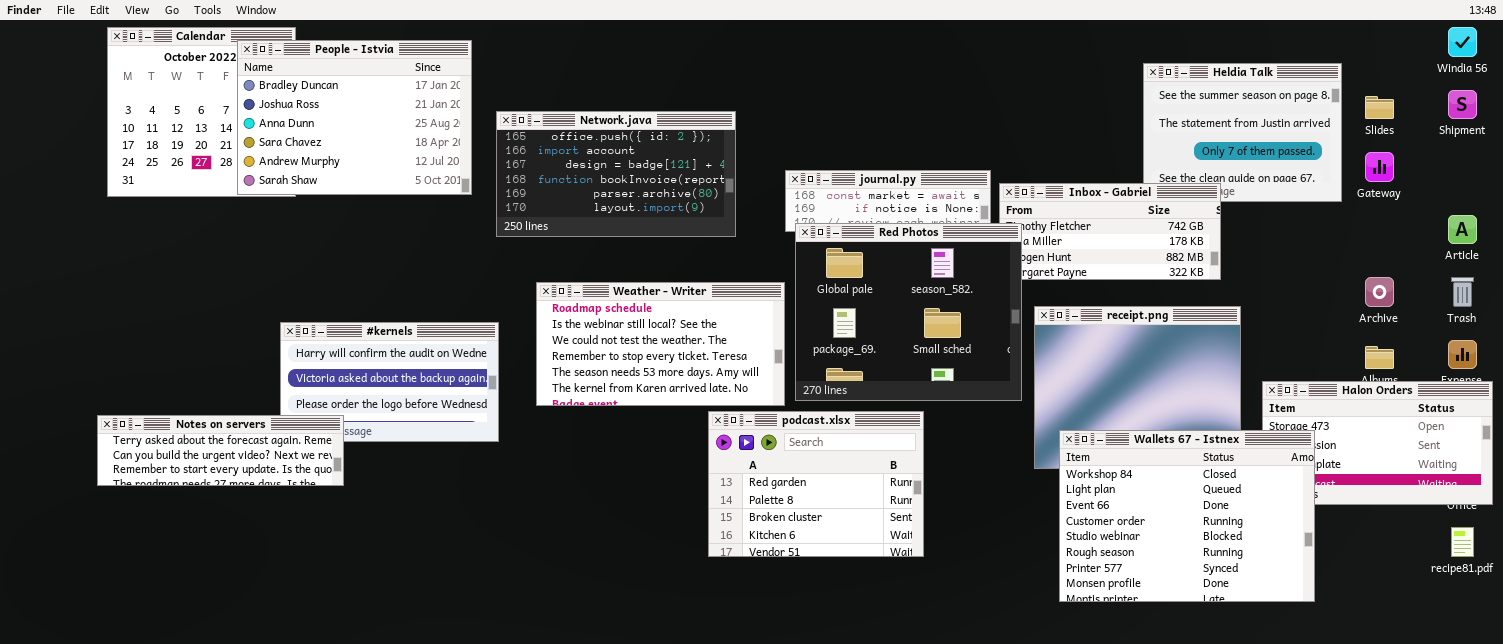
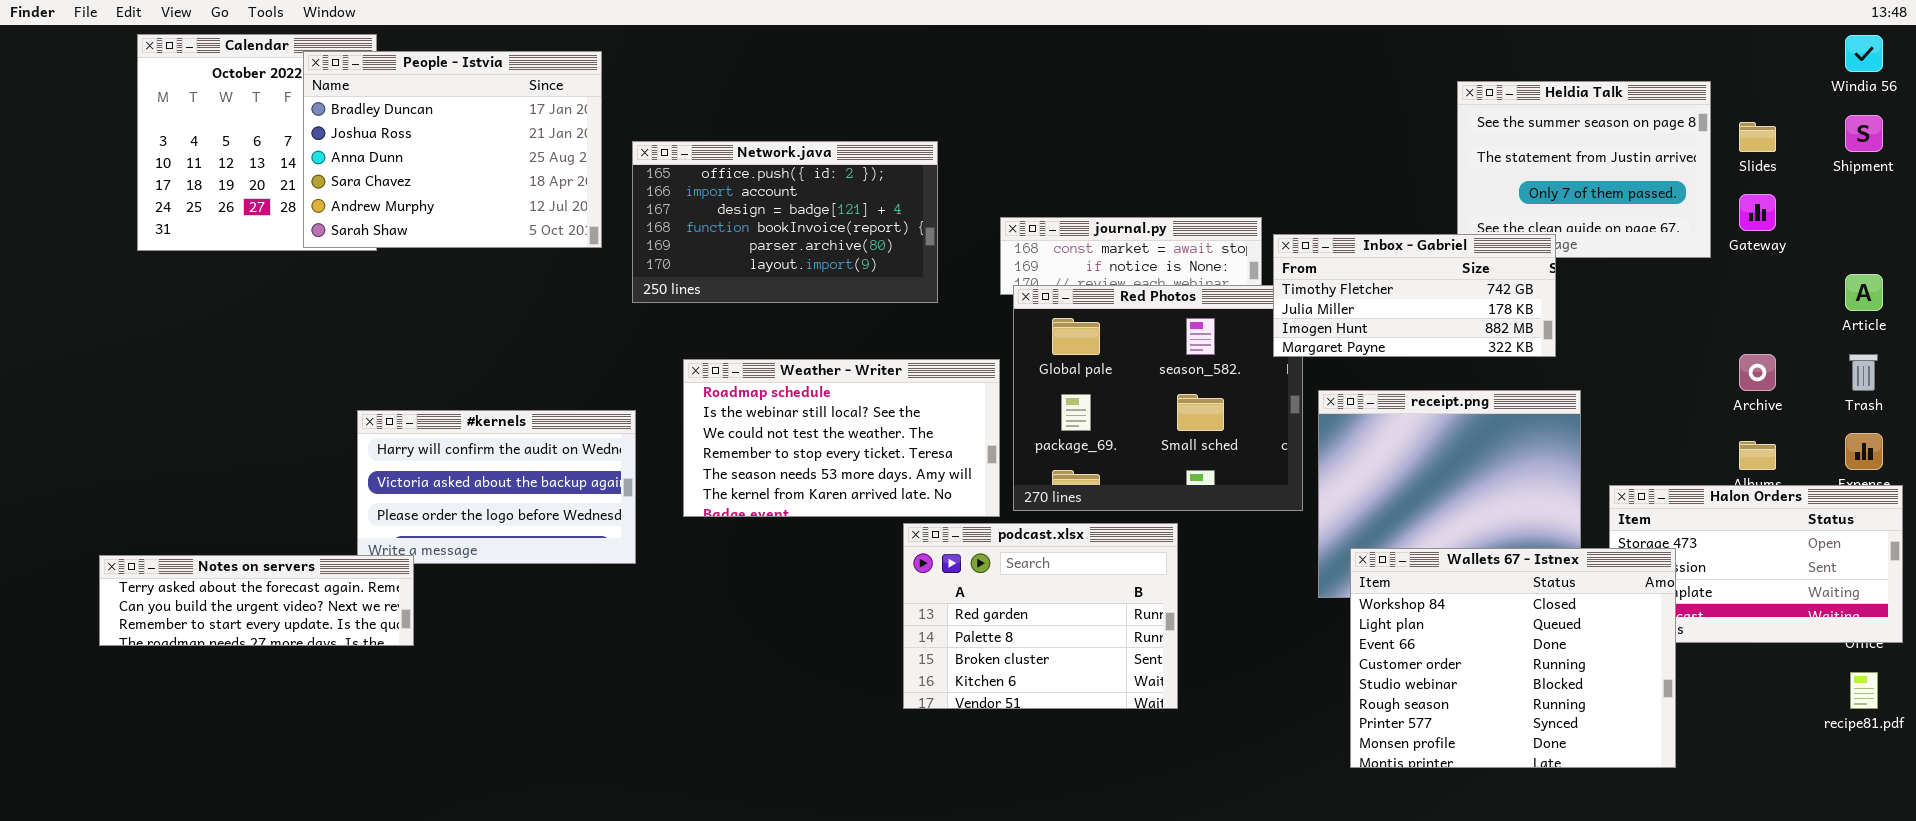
Inbox - Gabriel: [999,183,1221,280] -> [1273,234,1556,357], raised
Notes on servers: [97,415,344,486] -> [99,555,414,646], moved

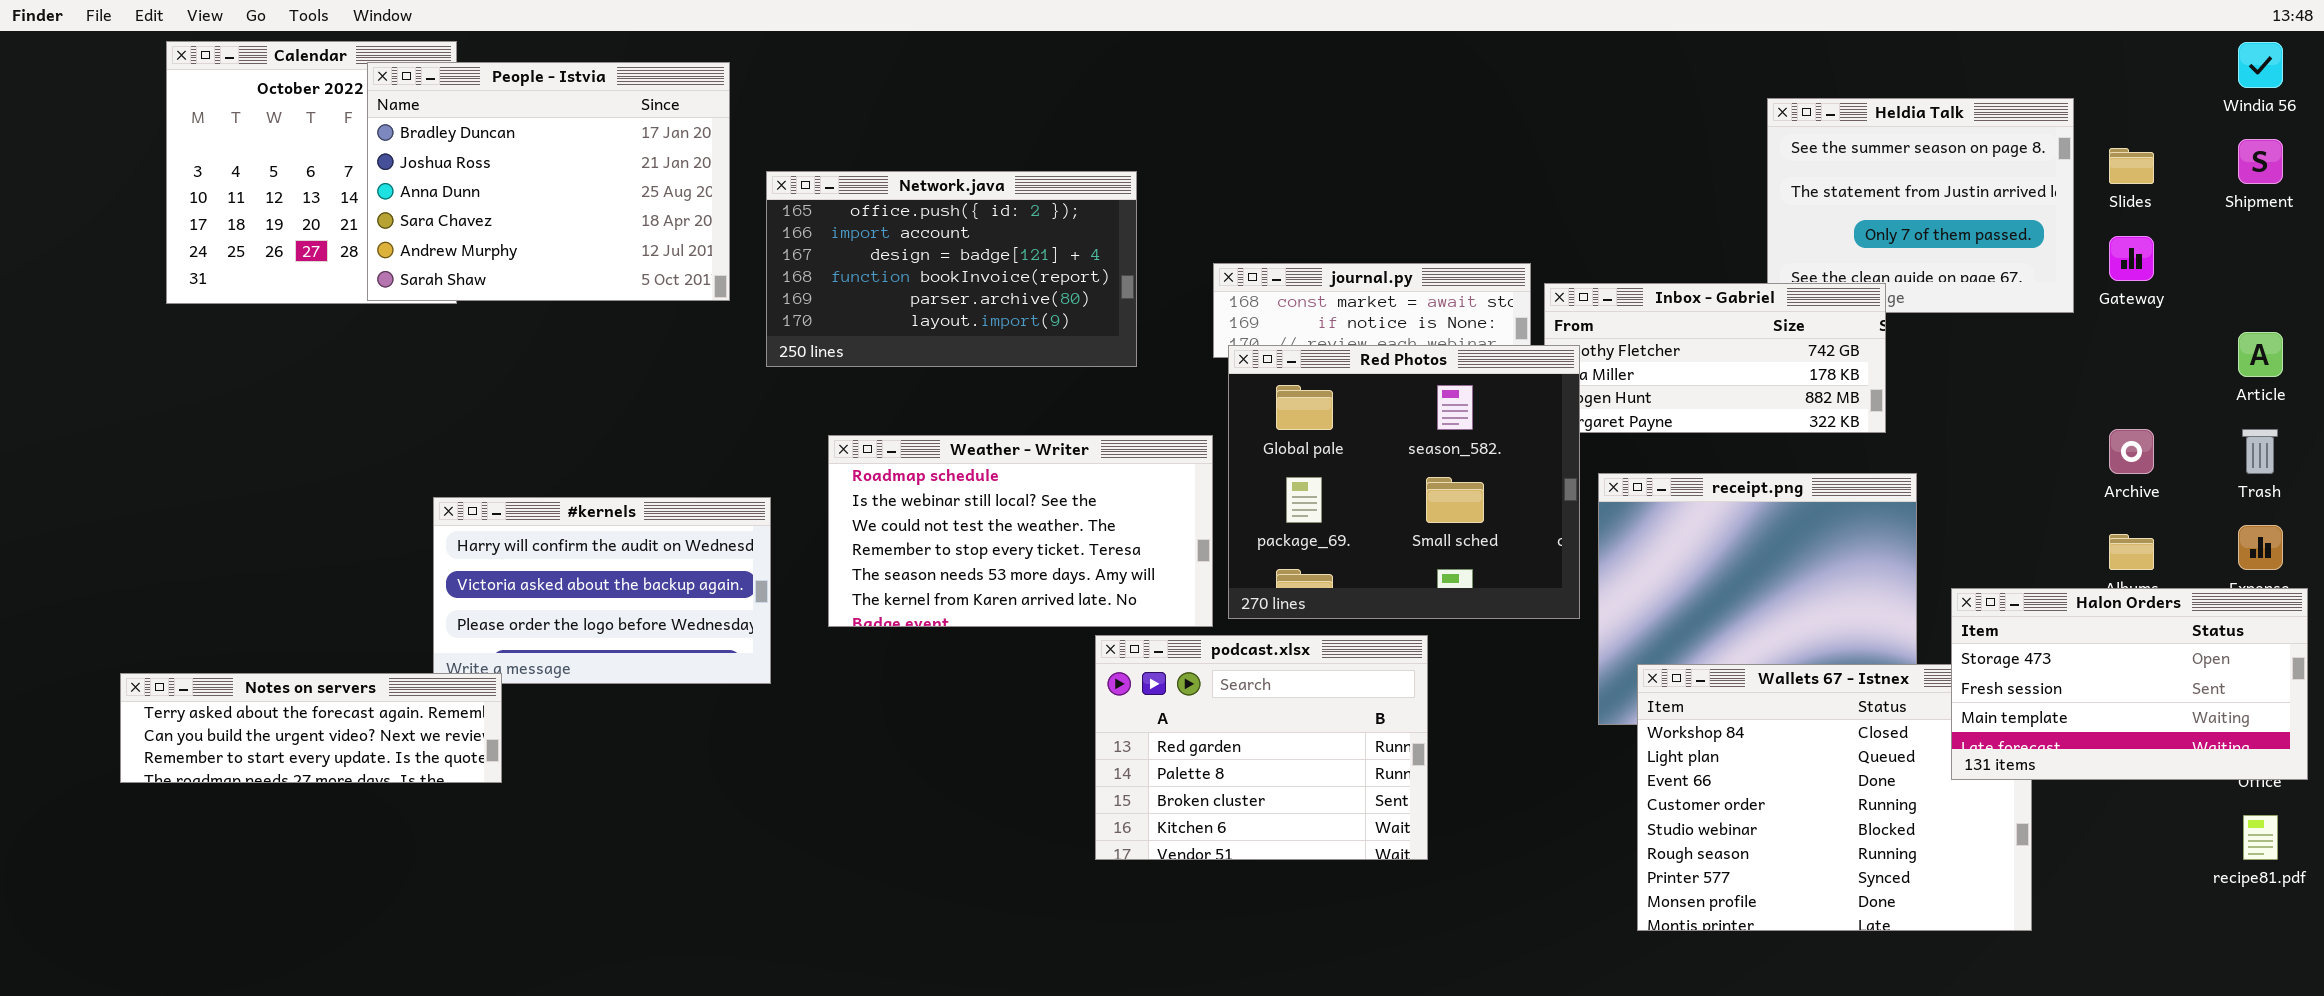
Red Photos: [1013,285,1303,511] -> [1228,345,1580,619], raised
Halon Orders: [1609,485,1903,643] -> [1951,588,2308,780], raised

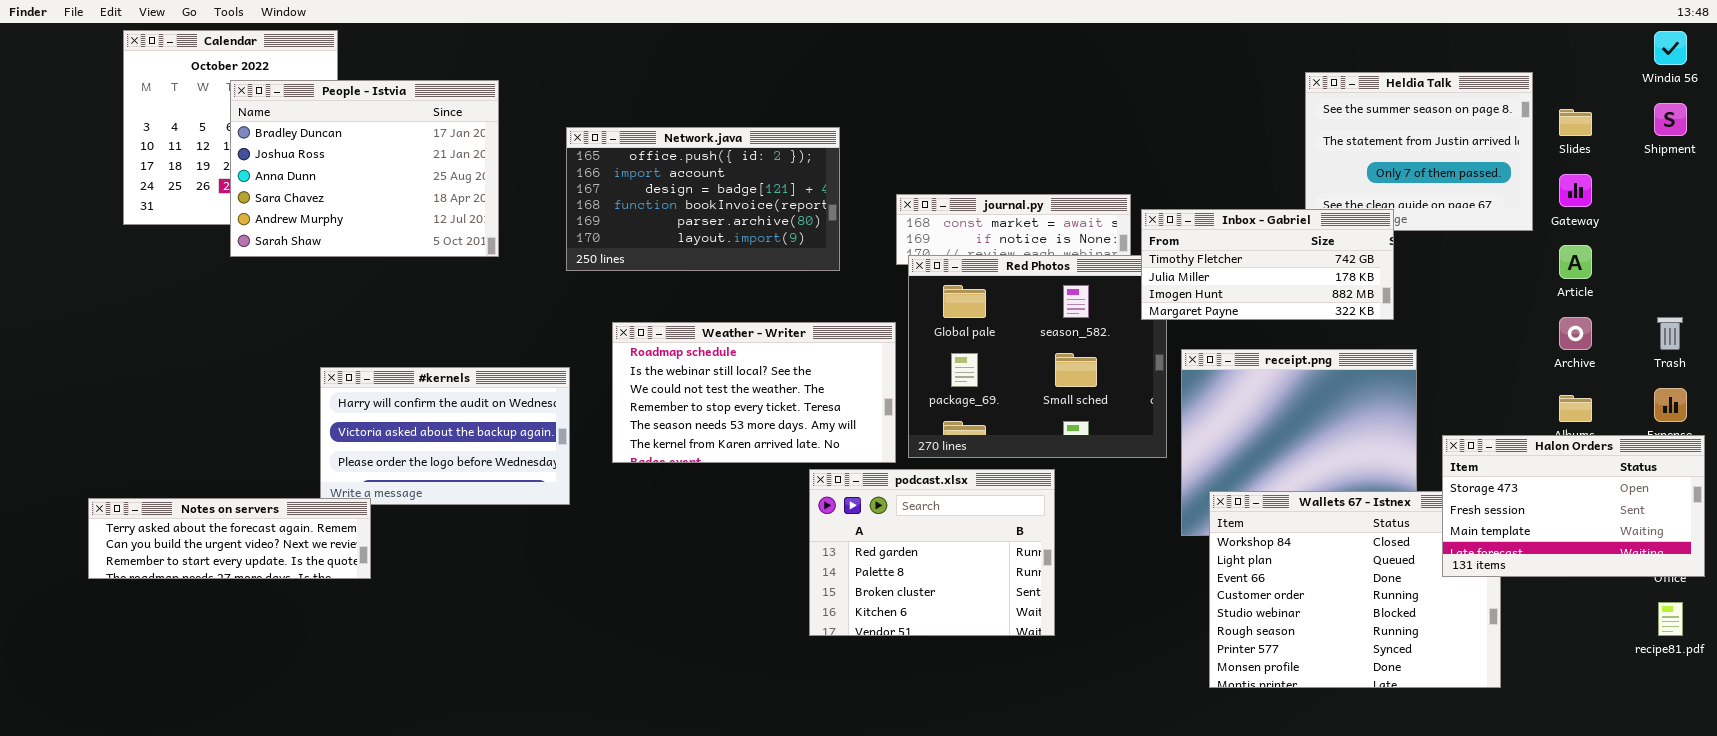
People - Istvia: [367,62,730,301] -> [230,80,499,257], moved
Inbox - Gabriel: [1544,283,1886,433] -> [1141,209,1394,320], raised
Article: [2238,332,2283,377] -> [1559,245,1592,279], moved

